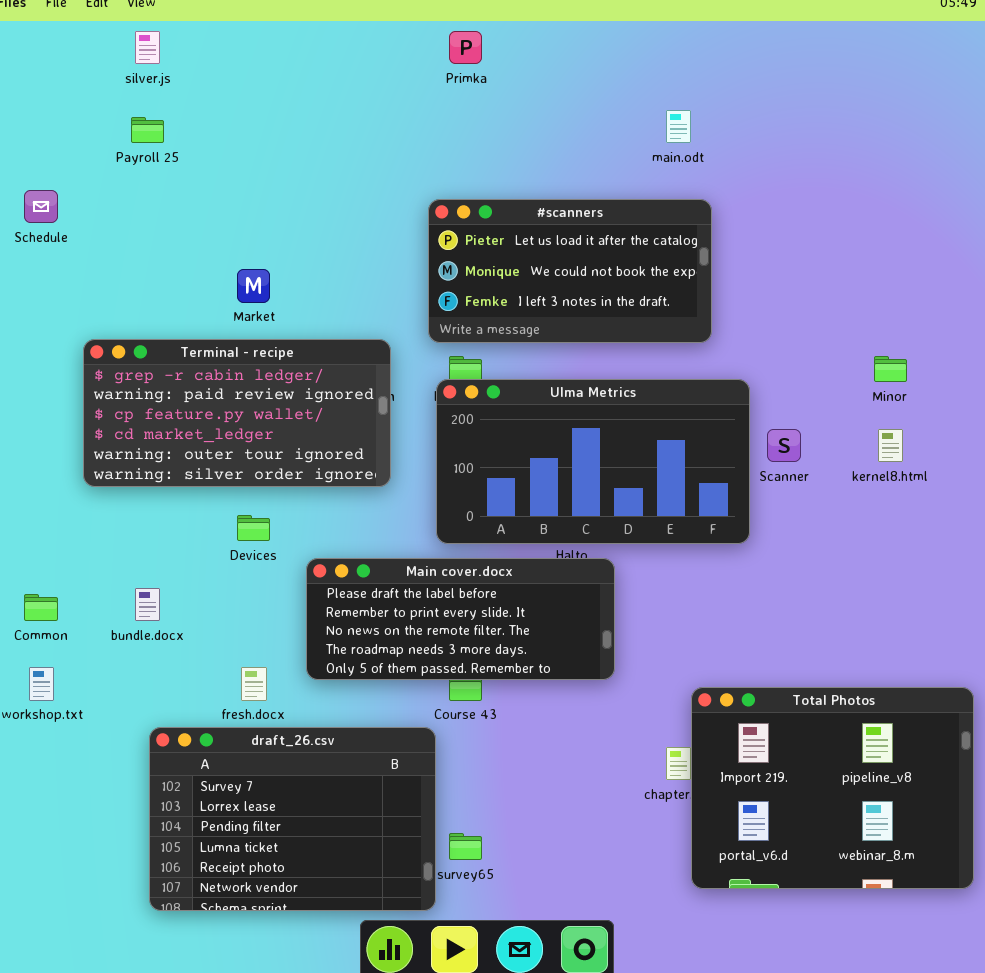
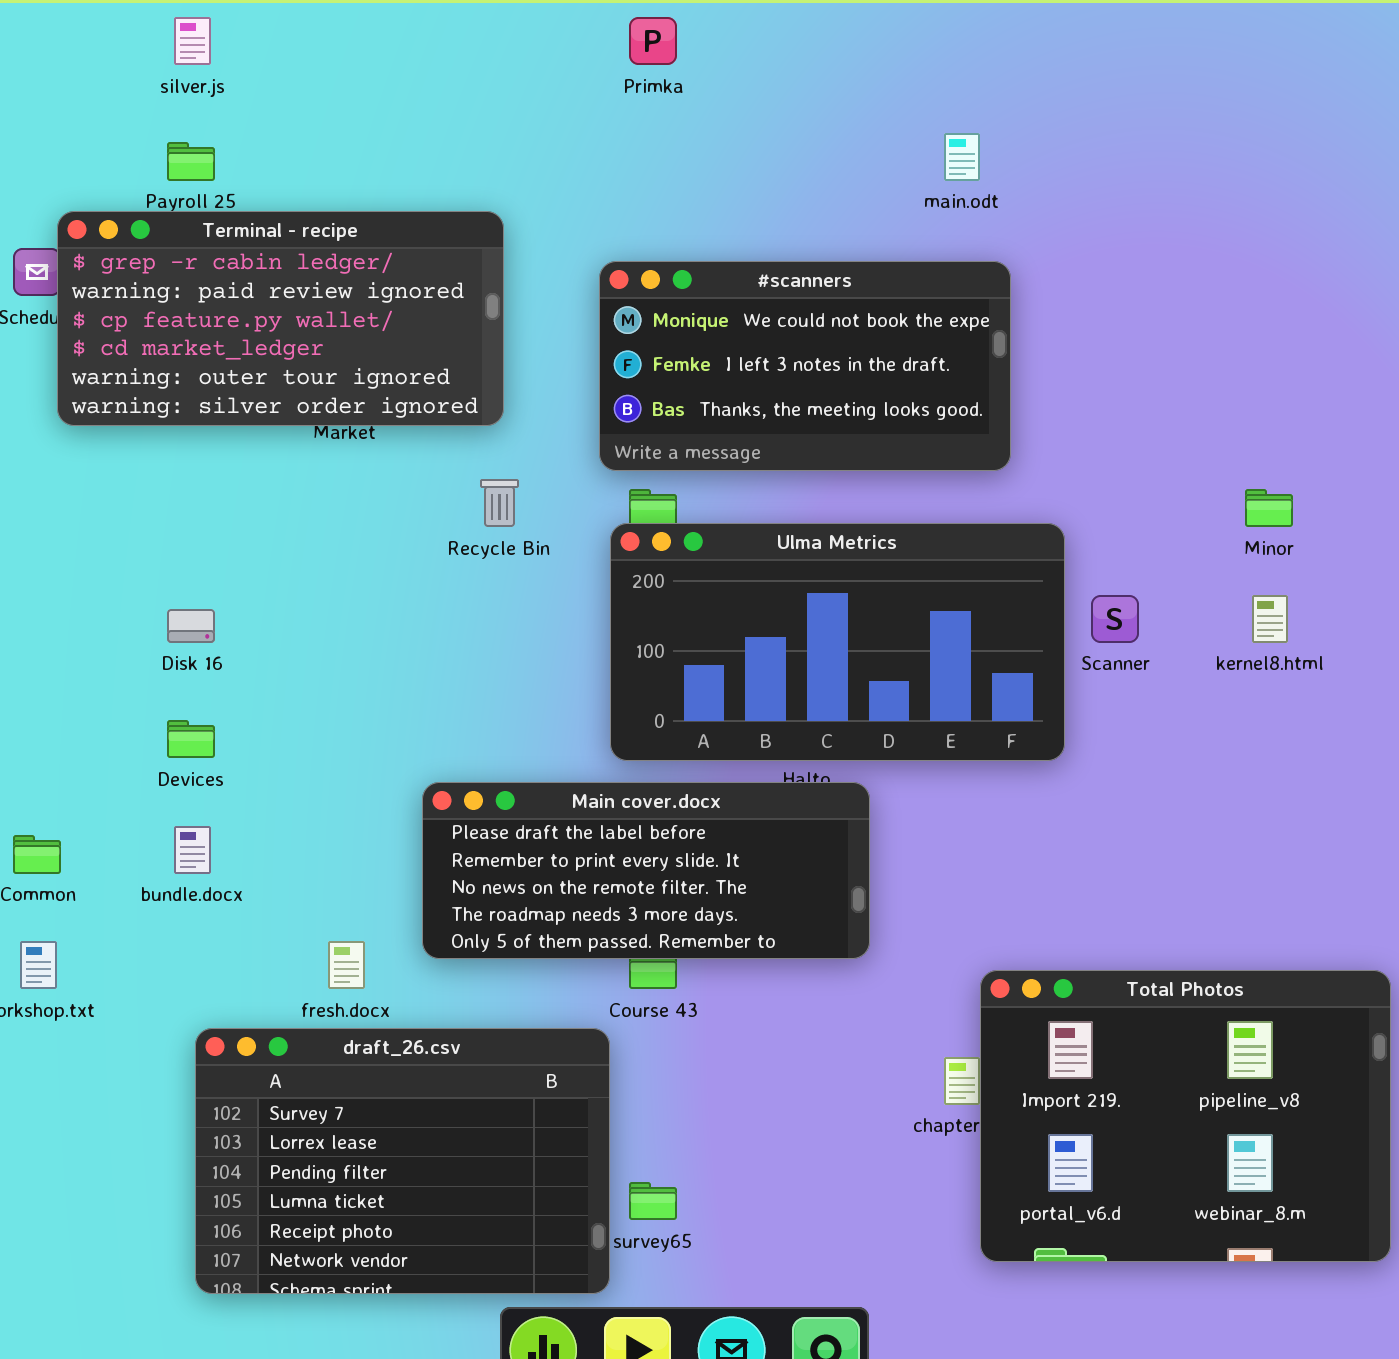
#scanners: [428,199,712,343] -> [599,261,1011,471], scrolled down 1 row
Terminal - recipe: [83,339,391,487] -> [57,211,504,426], moved
Devices: [237,515,270,541] -> [167,720,215,758], moved

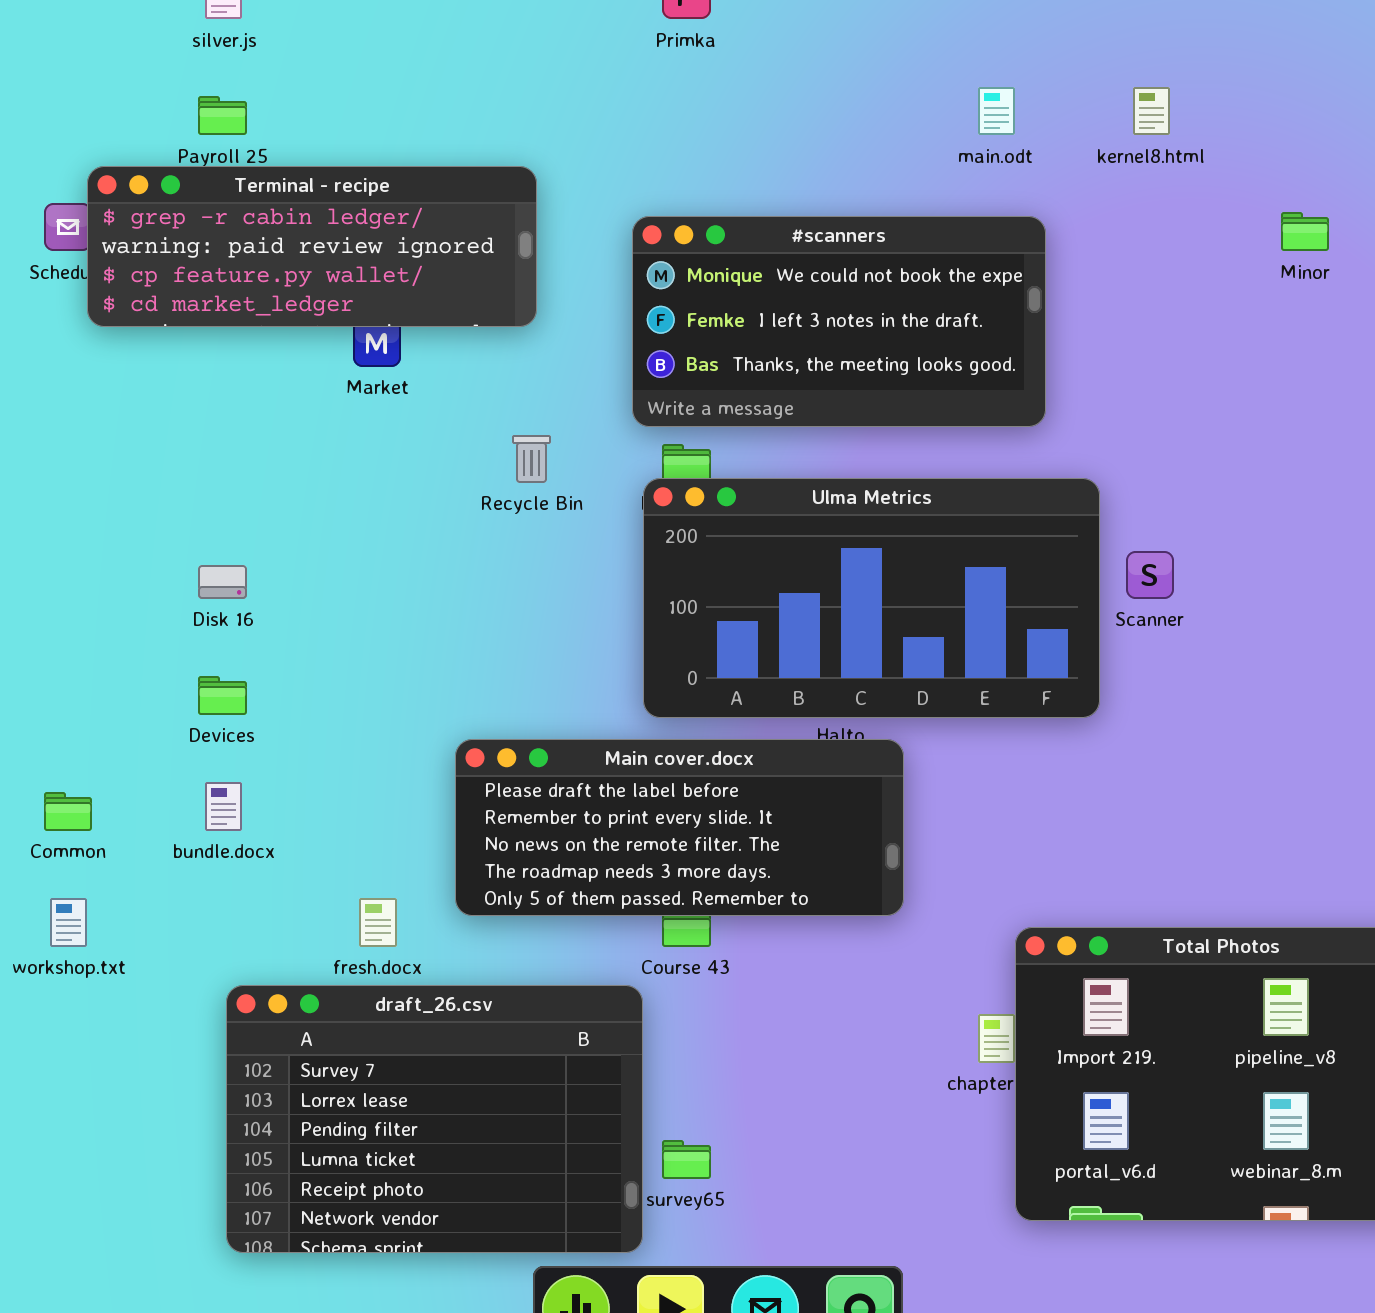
Terminal - recipe: [57,211,504,426] -> [87,166,537,327], resized
Minor: [1245,489,1293,527] -> [1281,212,1329,251], moved
kernel8.html: [1252,595,1288,643] -> [1133,87,1170,135], moved

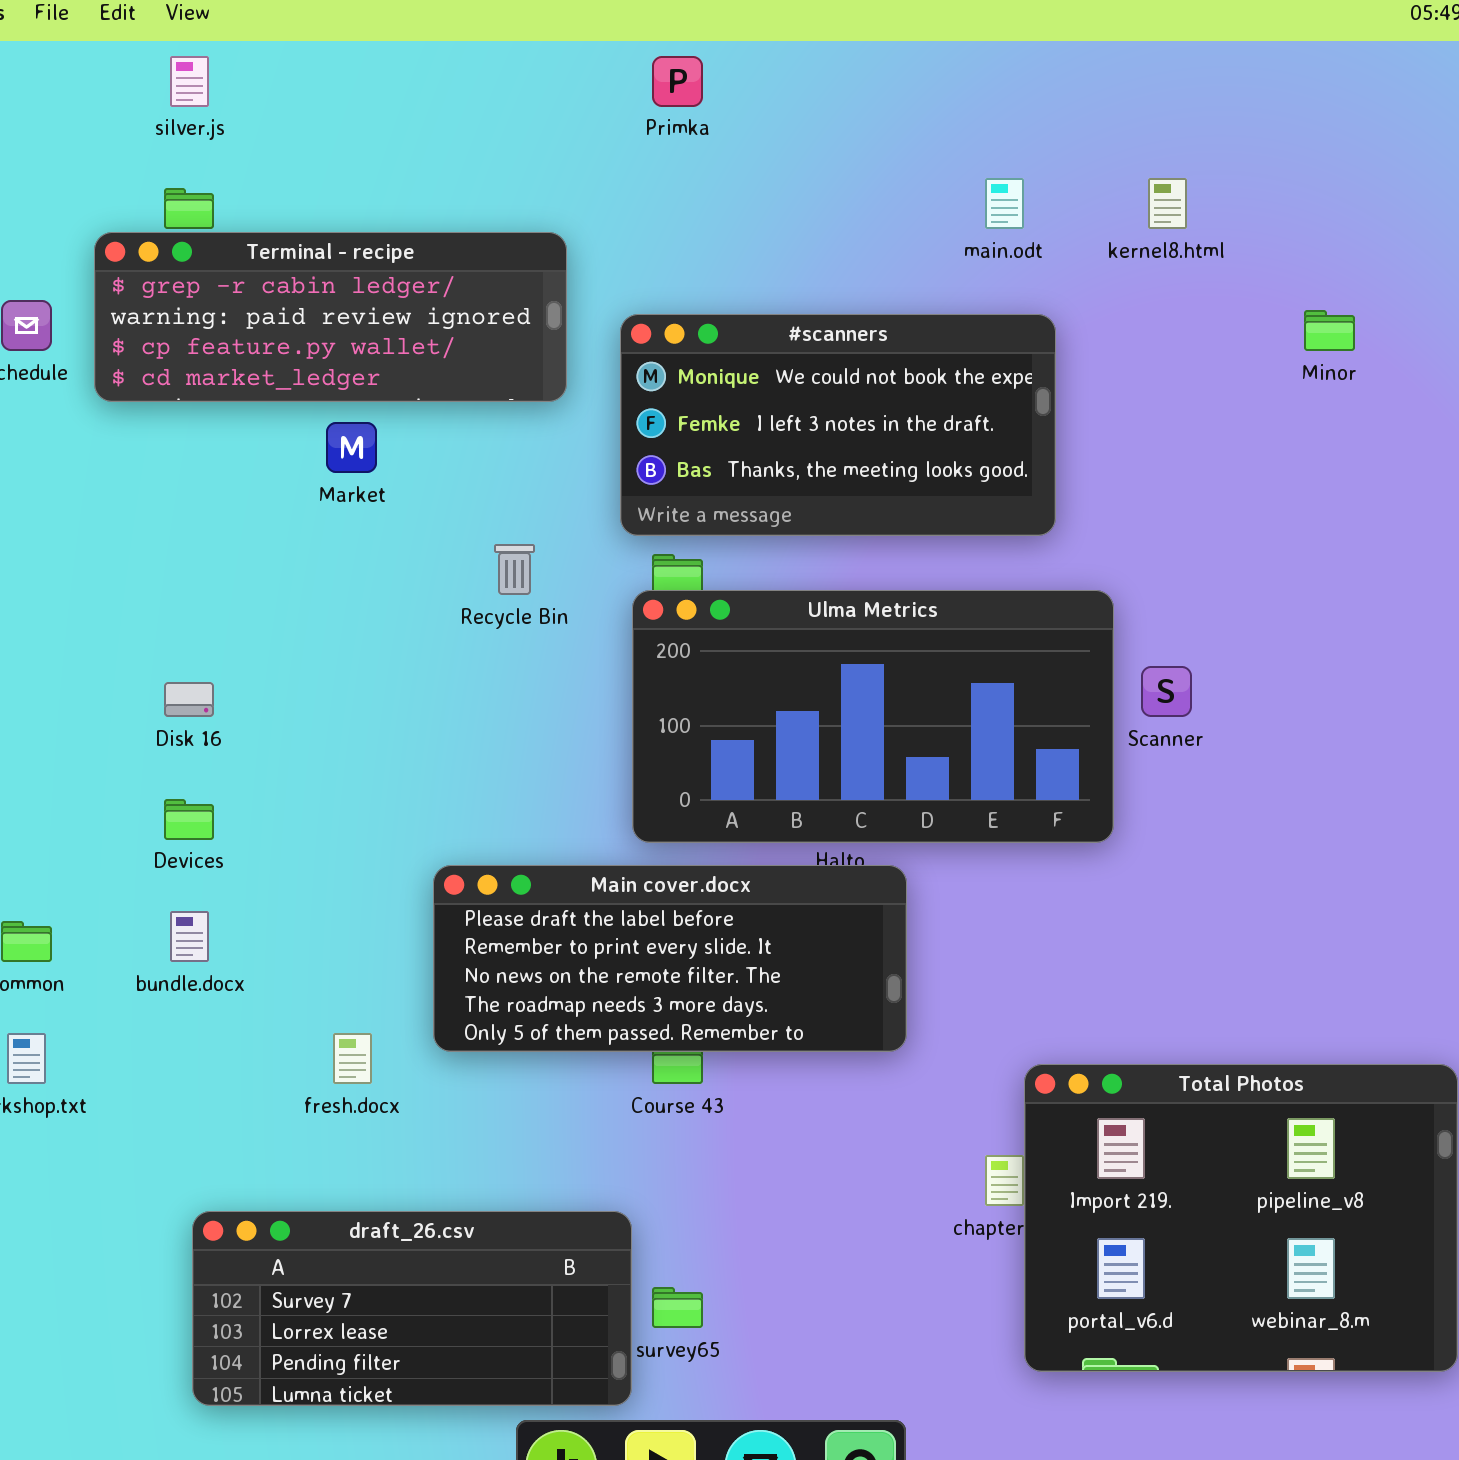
Terminal - recipe: [87,166,537,327] -> [94,232,567,402], moved
draft_26.csv: [226,985,643,1253] -> [192,1211,632,1406], resized

